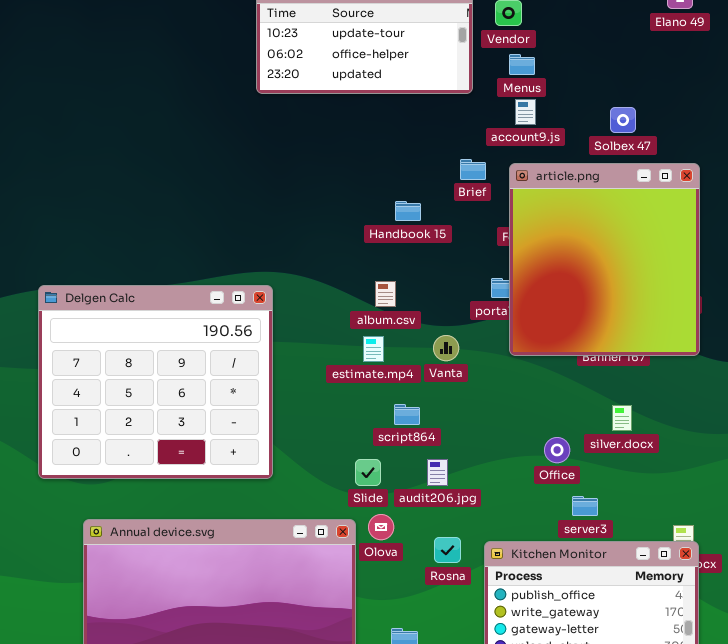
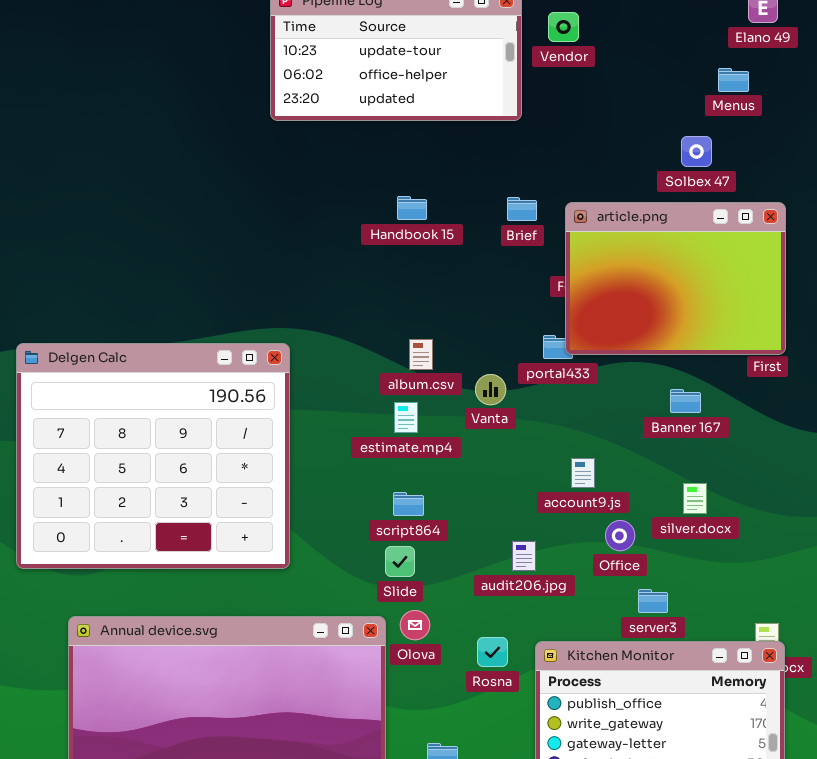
Menus: [509,54,535,75] -> [718,68,749,92], moved
account9.js: [515,99,536,125] -> [571,458,595,488], moved
article.png: [509,163,700,356] -> [565,202,786,355], resized
Handbook 15: [395,201,421,221] -> [397,196,427,220], moved
Vanta: [433,335,459,361] -> [475,374,506,405], moved
script864: [394,404,420,425] -> [393,492,424,516], moved
audit206.jpg: [427,459,448,486] -> [512,541,536,571], moved

